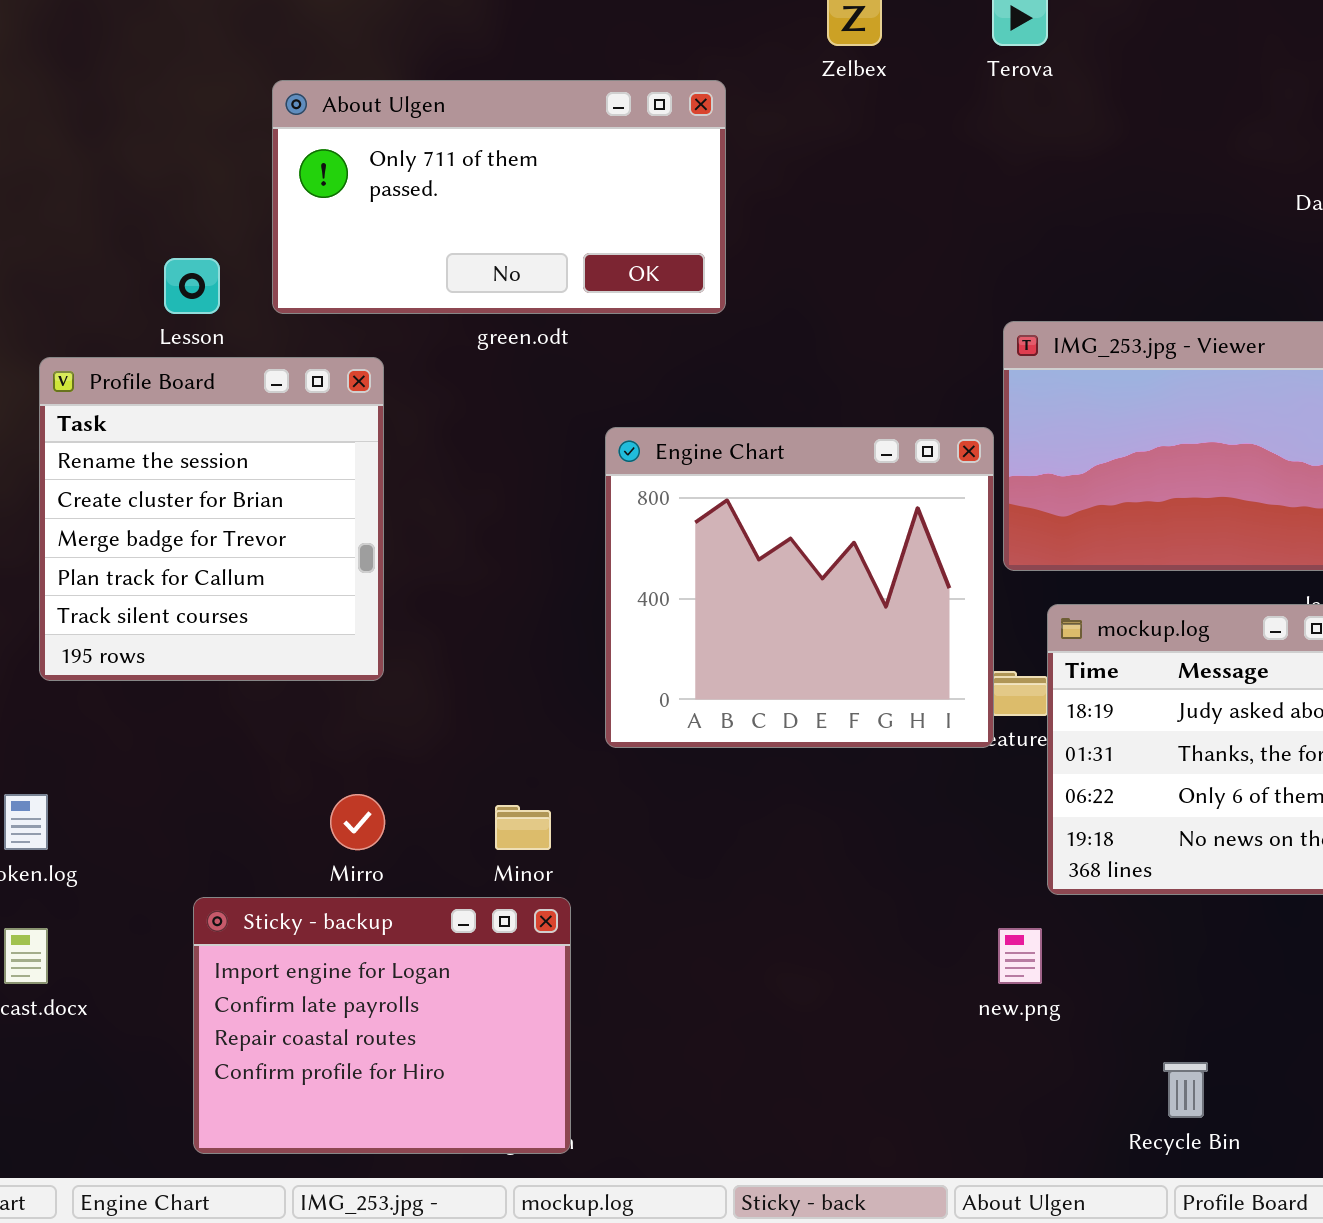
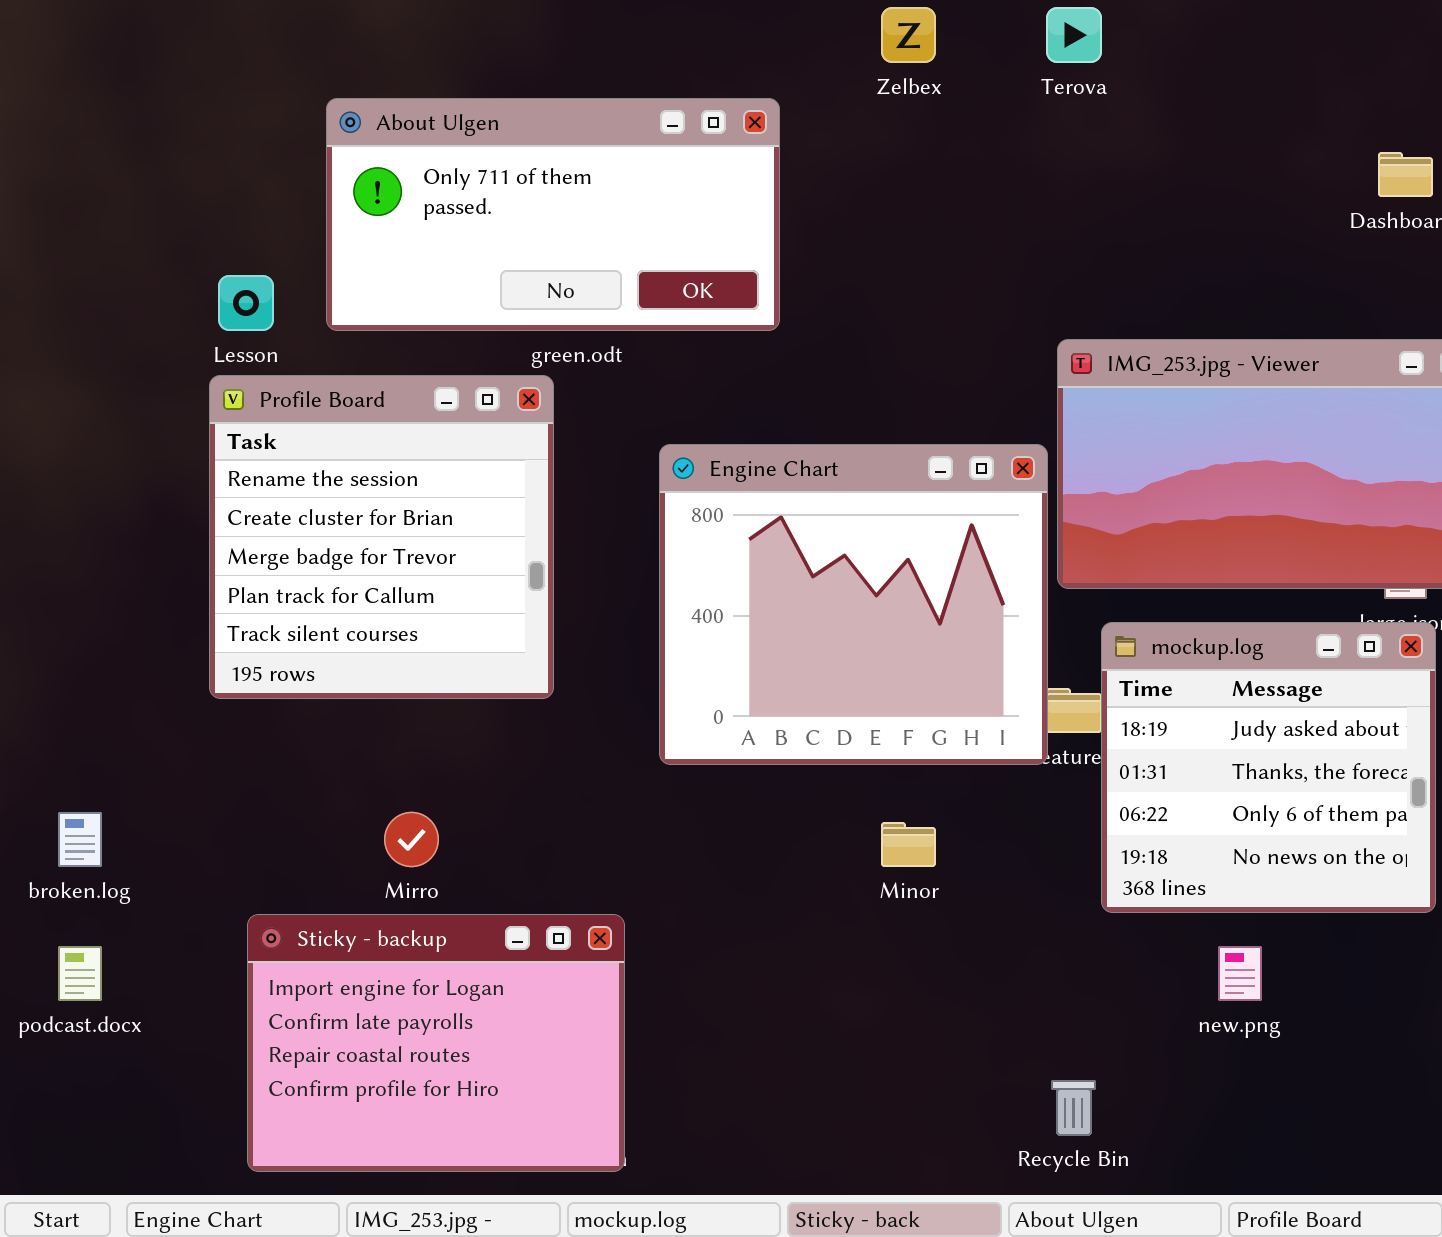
Profile Board: [39,357,384,681] -> [209,375,554,699], moved
Minor: [495,805,551,850] -> [881,822,936,867], moved
new.png: [998,928,1042,984] -> [1218,946,1262,1001], moved
Recycle Bin: [1163,1062,1208,1118] -> [1051,1080,1096,1136], moved

